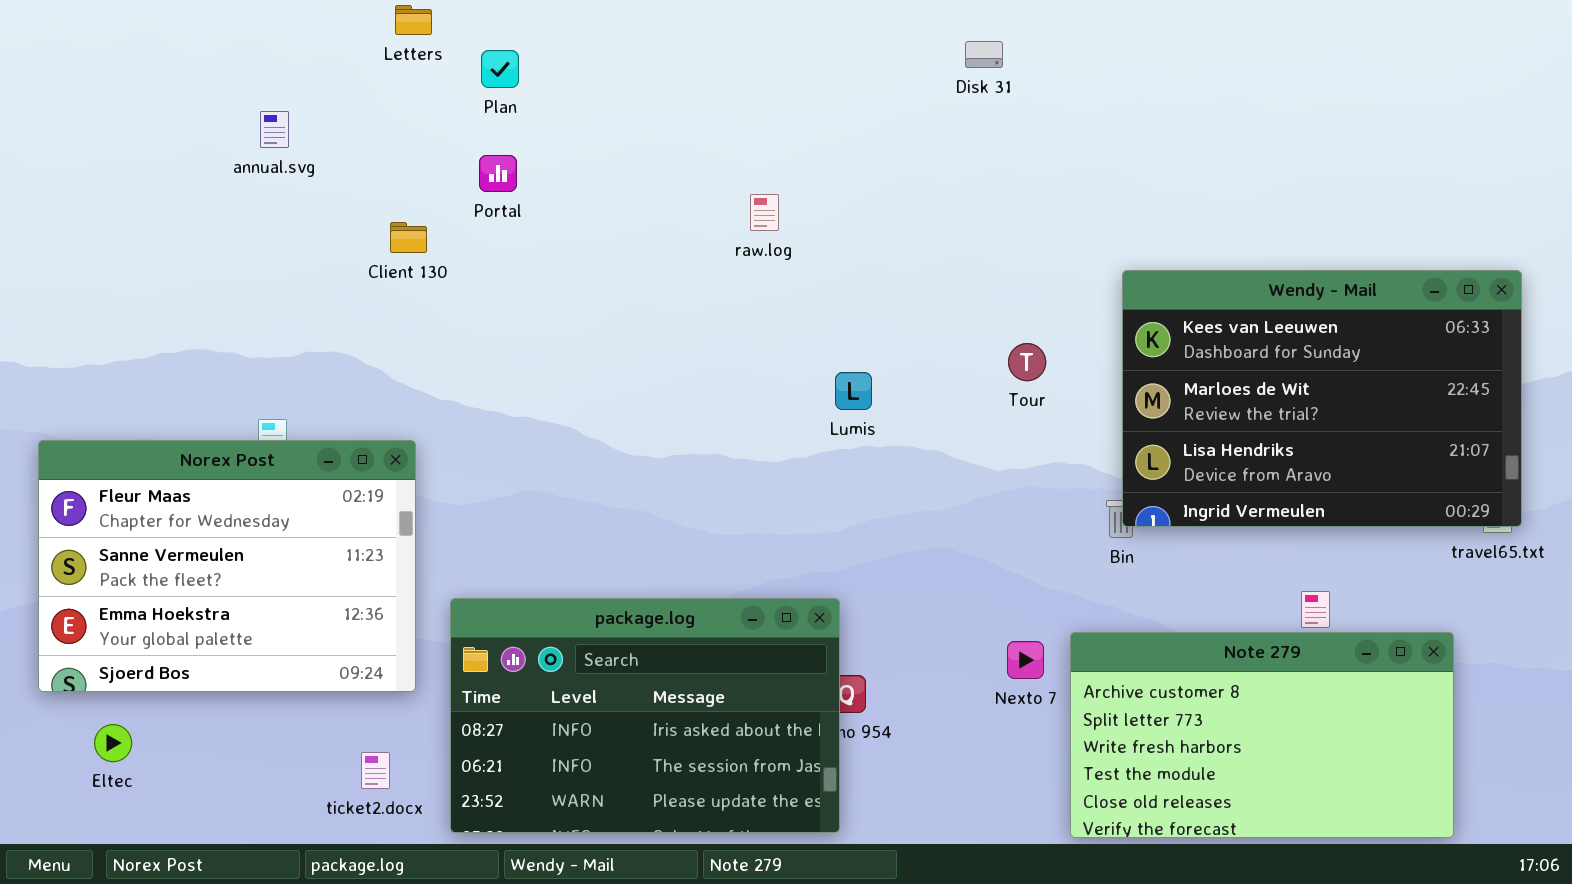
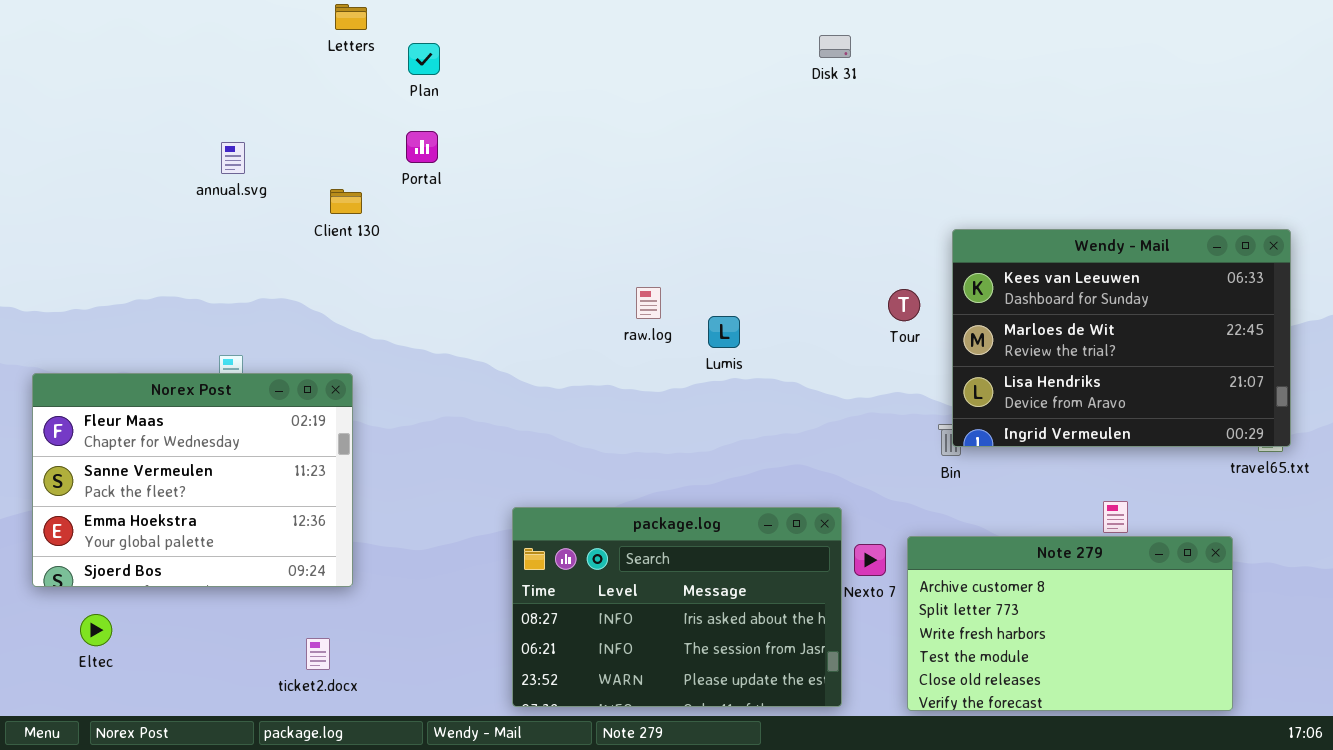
annual.svg: [260,111,289,148] -> [221,142,245,174], moved
raw.log: [750,194,779,231] -> [636,287,661,319], moved
Tour: [1008,343,1046,381] -> [888,289,920,321], moved
package.log: [450,598,840,833] -> [512,507,842,707], moved

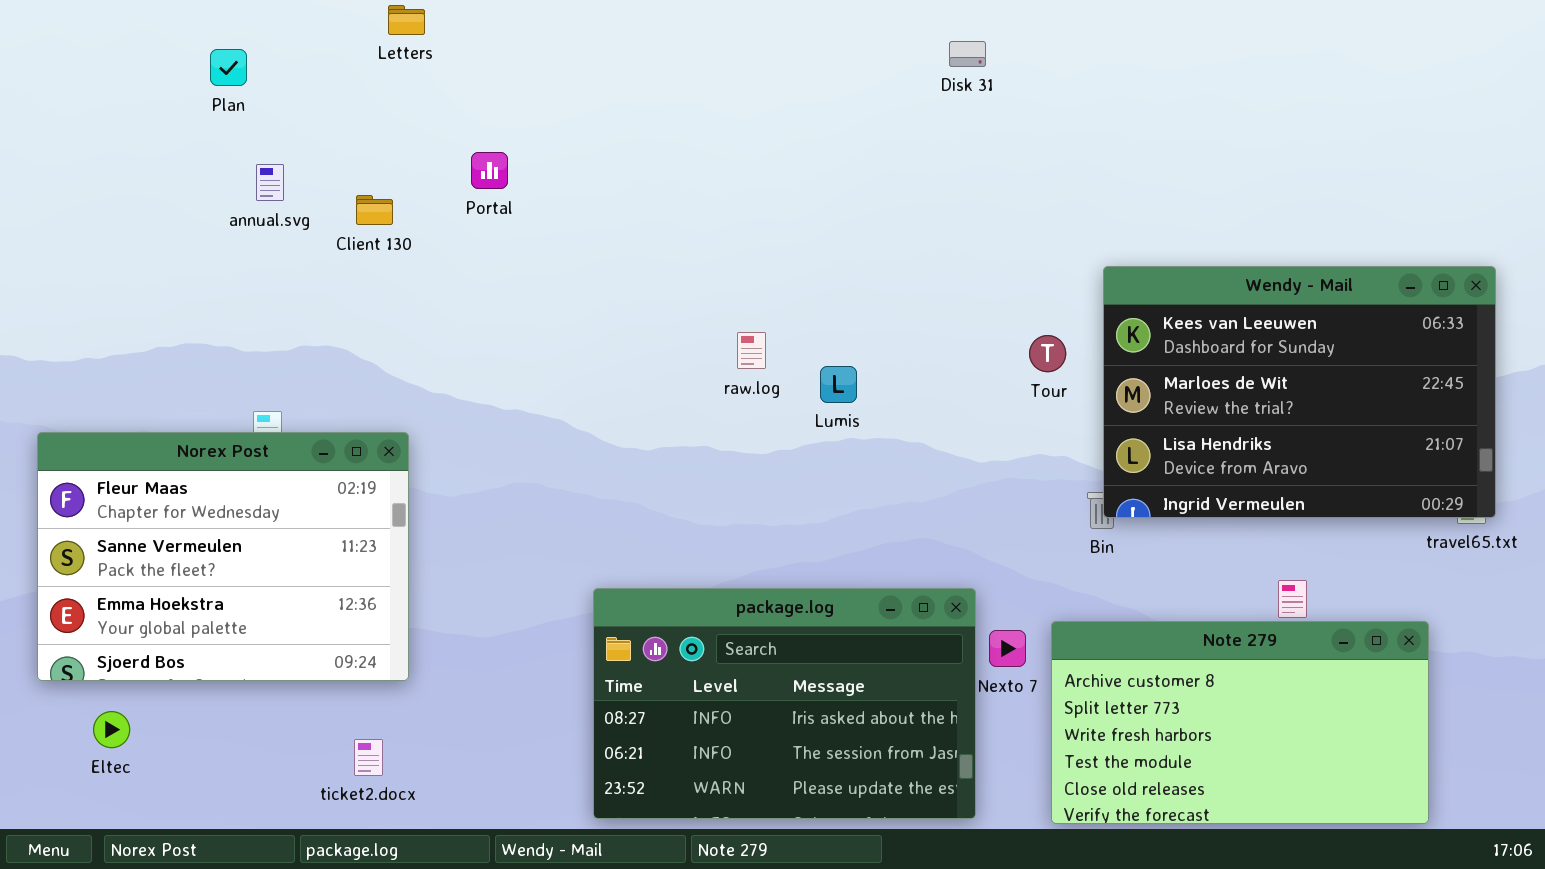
Plan: [408,43,440,75] -> [210,49,247,86], moved
Client 130: [330,189,362,214] -> [356,195,393,225], moved

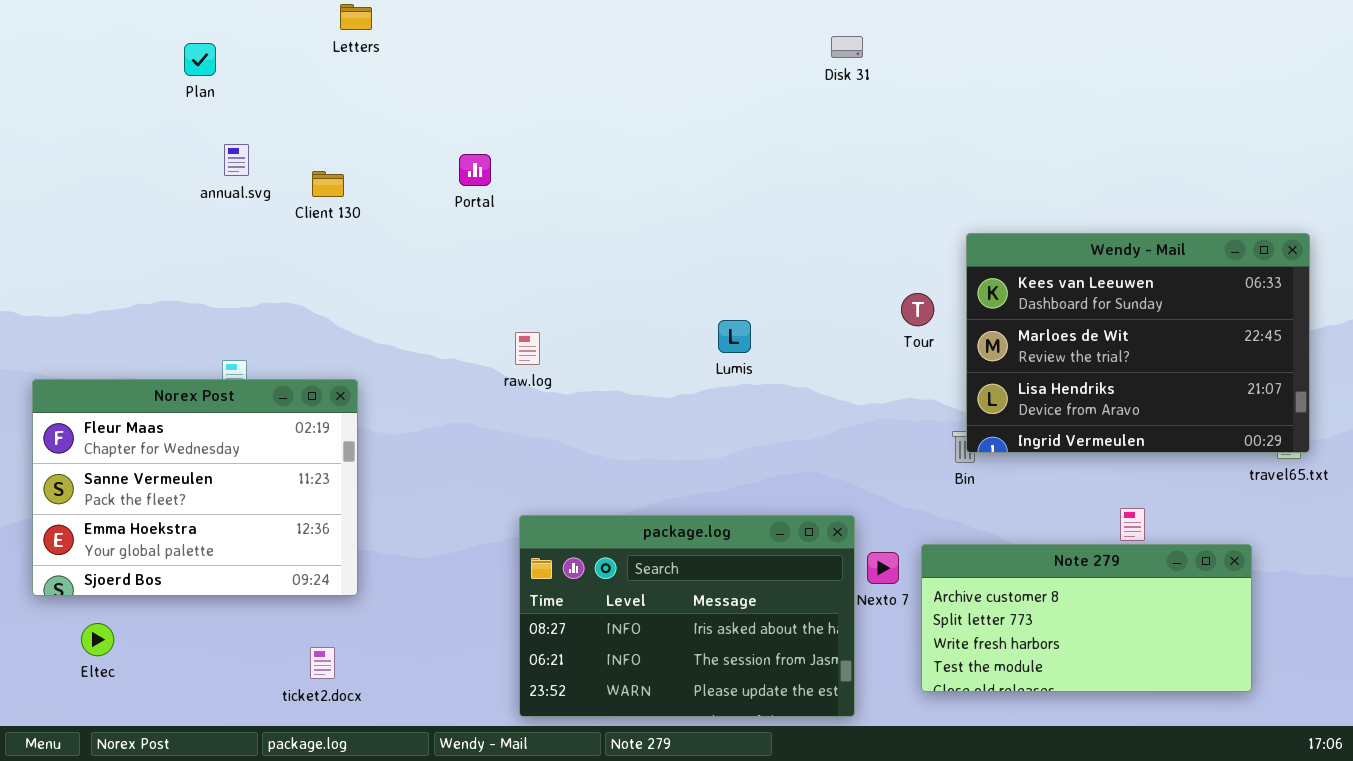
Portal: [471,152,508,189] -> [459,154,491,186], moved
raw.log: [737,332,766,369] -> [515,332,540,365], moved
Note 279: [1051,621,1429,824] -> [921,544,1252,692], resized

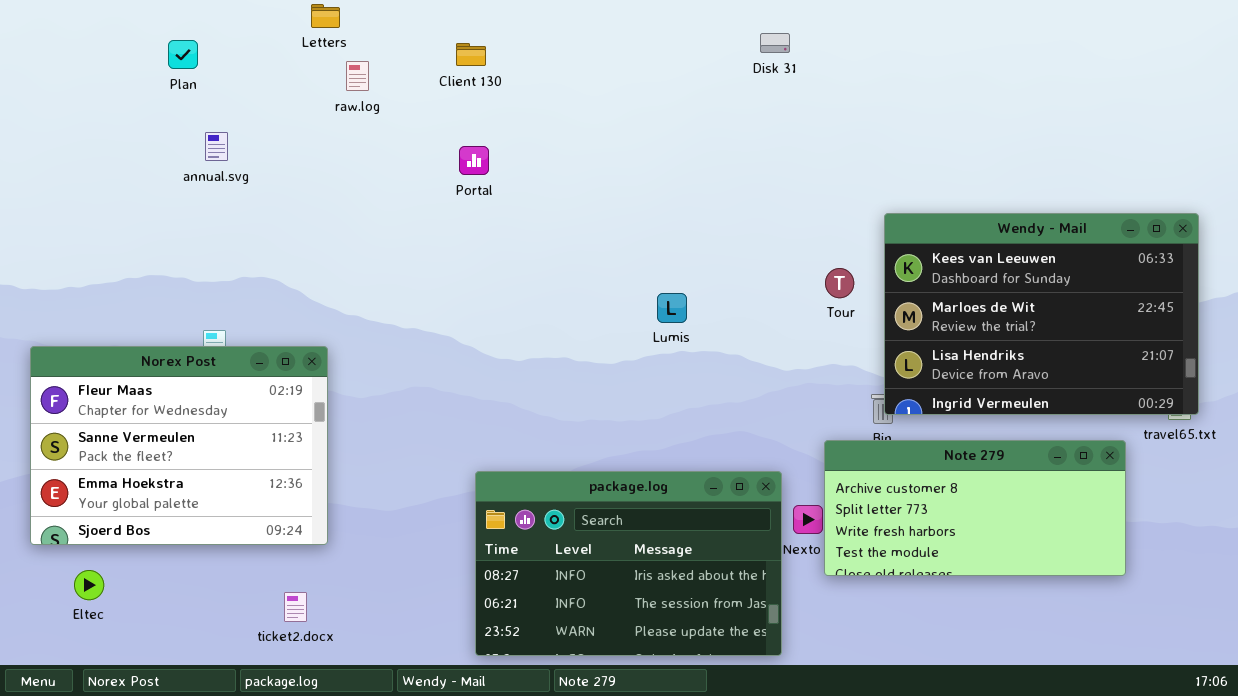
Portal: [459,154,491,186] -> [459,146,489,175], moved
Client 130: [312,171,344,197] -> [456,43,486,66], moved
raw.log: [515,332,540,365] -> [346,61,369,91], moved
Note 279: [921,544,1252,692] -> [824,440,1126,576], moved

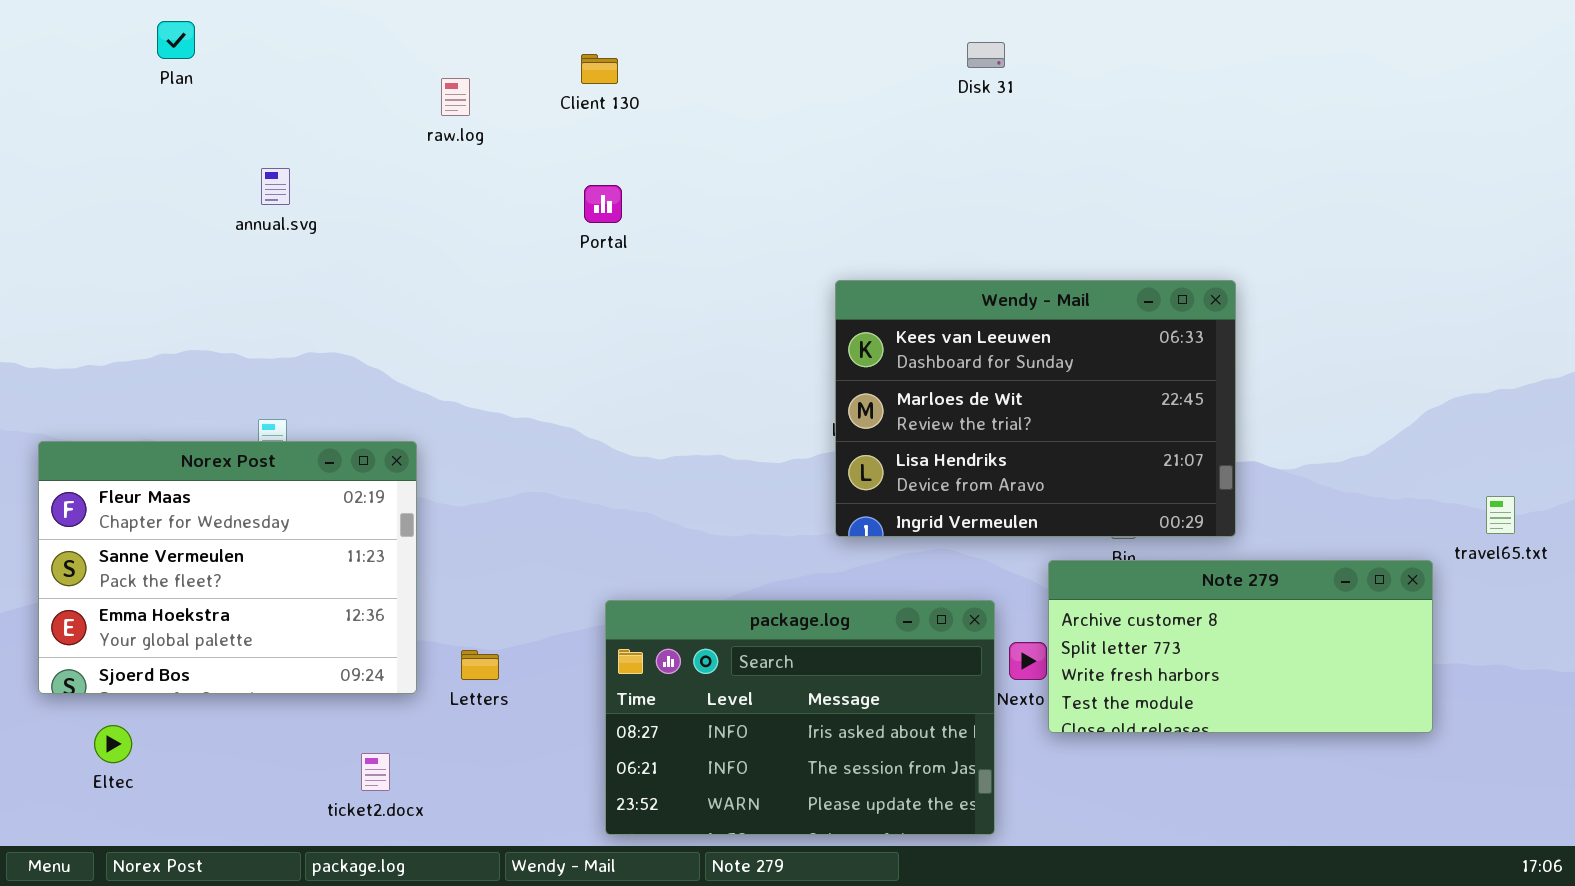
Letters: [311,4,340,28] -> [461,650,499,680], moved
Plan: [168,40,198,69] -> [157,21,195,59], moved
Wendy - Mail: [884,213,1199,415] -> [835,280,1236,537], moved

